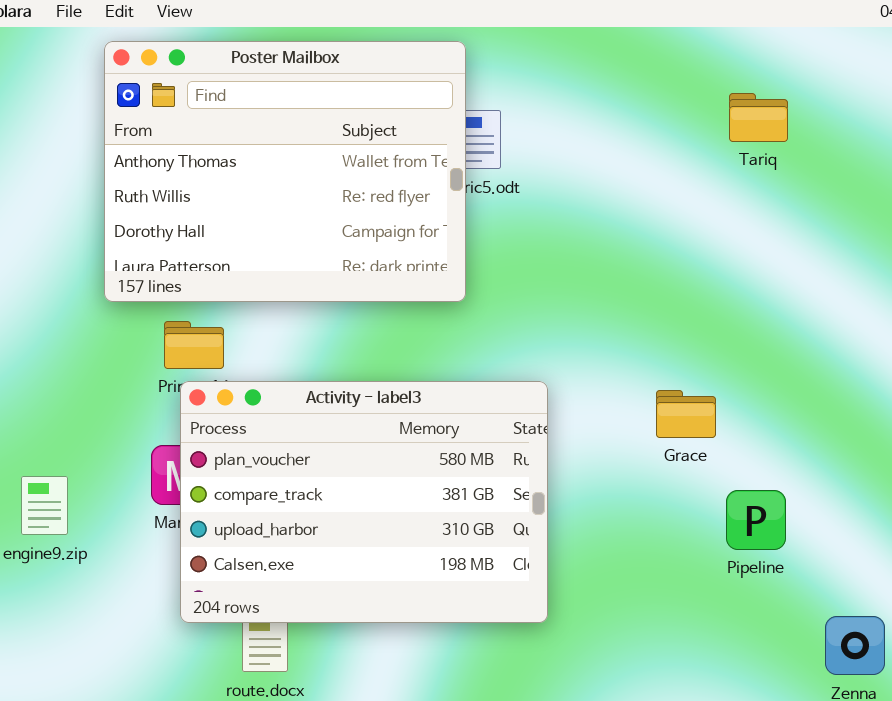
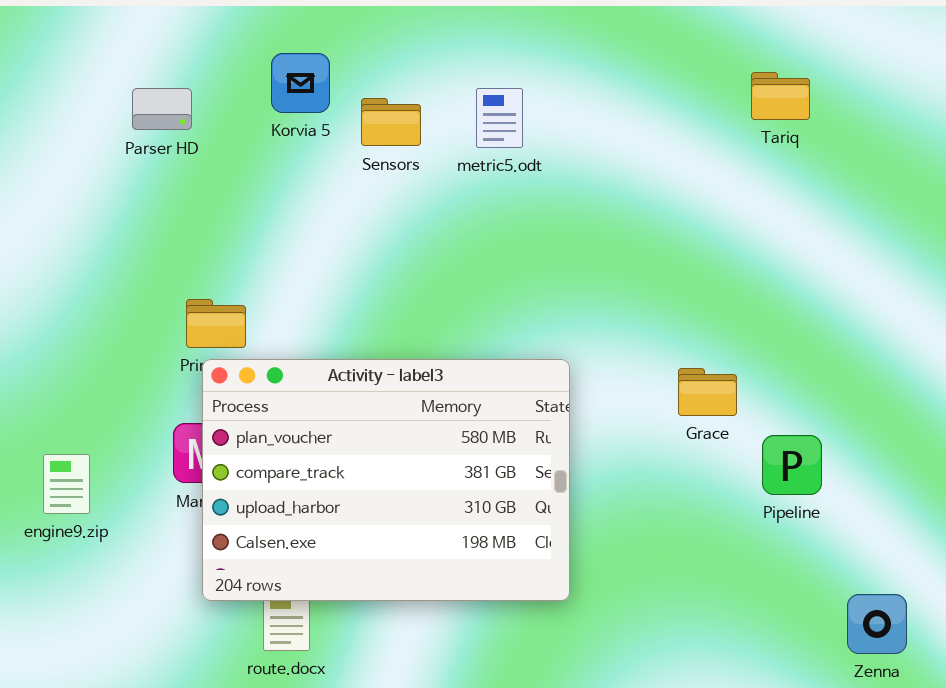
Poster Mailbox: [104,41,466,302] -> none, closed
Pipeline: [726,490,786,550] -> [762,435,822,495], moved

